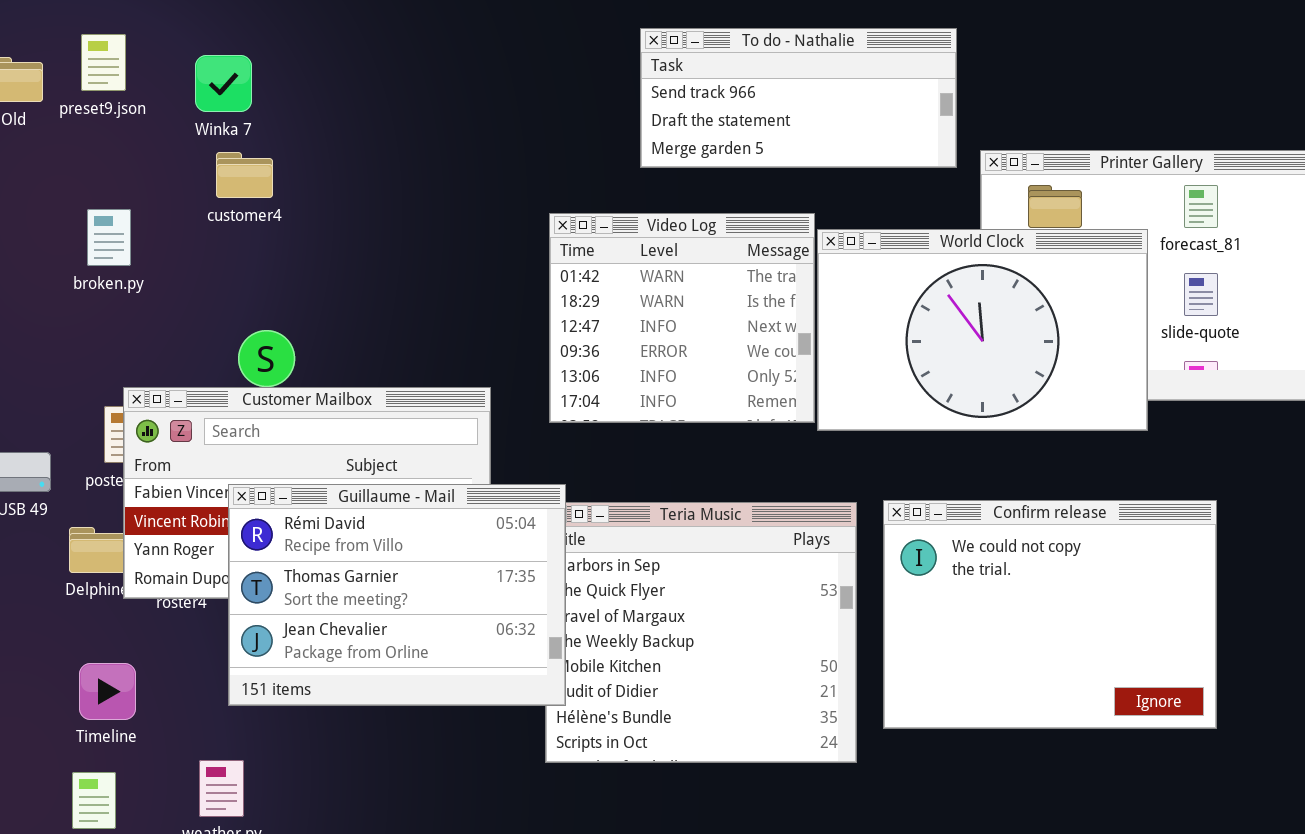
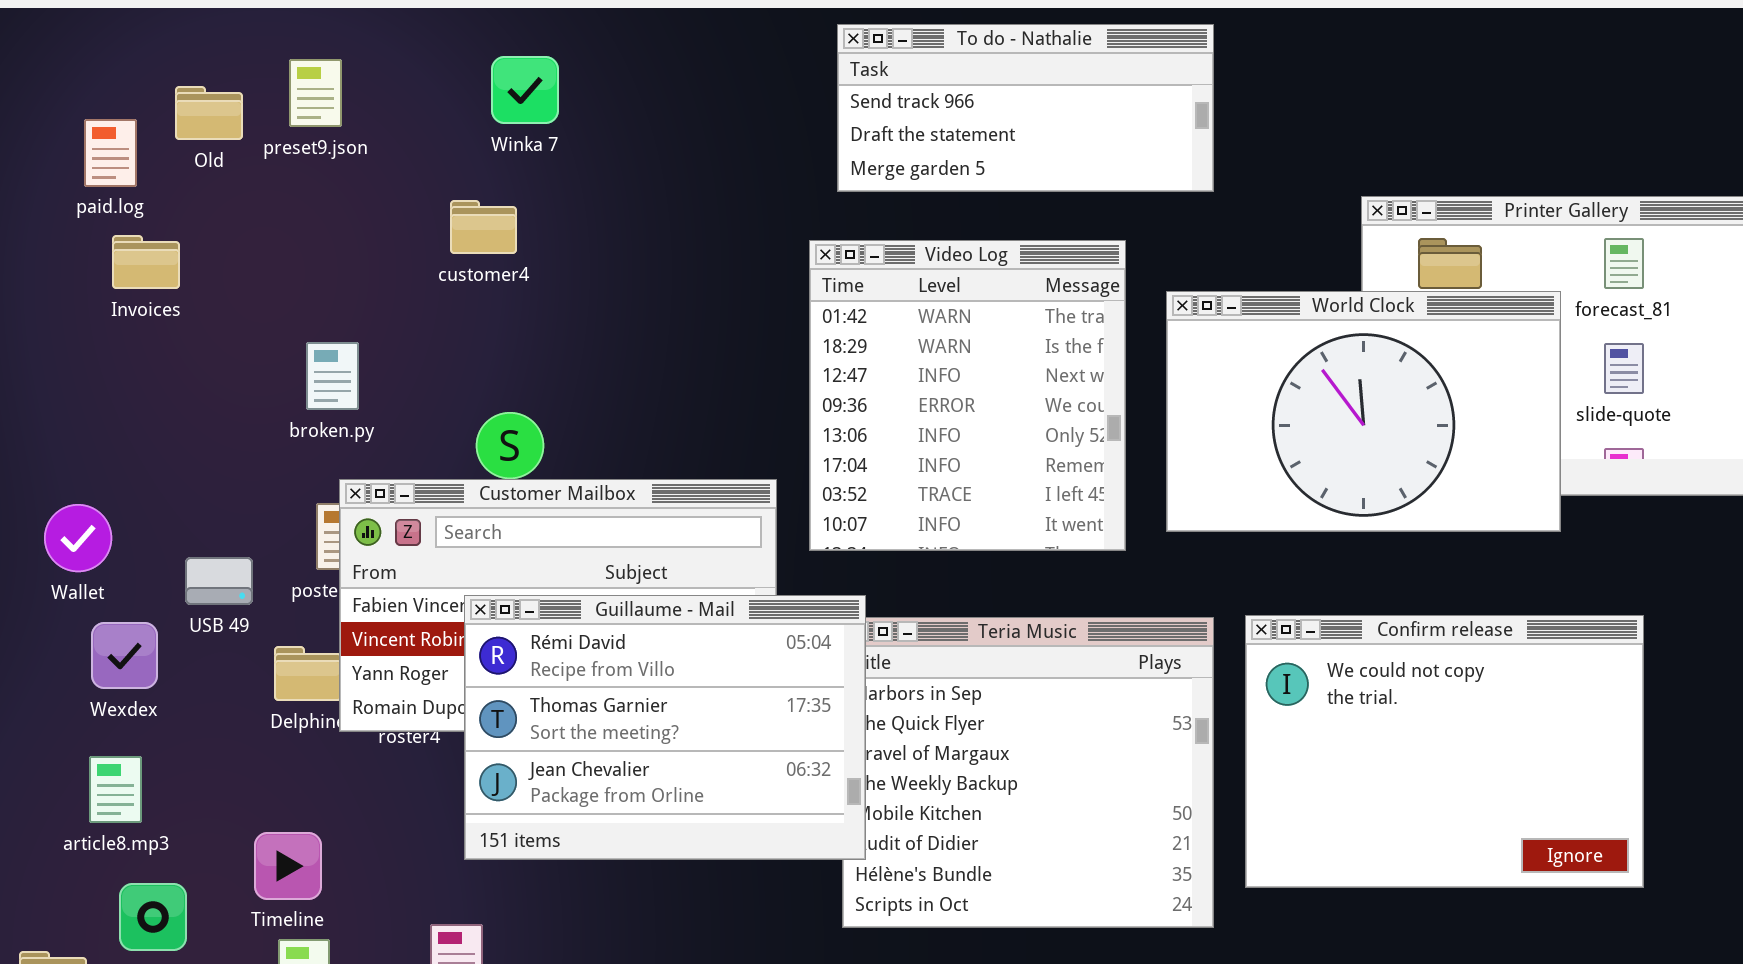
To do - Nathalie: [640,28,957,168] -> [837,24,1214,192], moved
Winka 7: [195,55,252,112] -> [491,56,559,124], moved
broken.py: [87,209,131,266] -> [306,342,359,410], moved
Video Log: [549,213,815,423] -> [809,240,1126,551], moved, resized
Timeline: [79,663,136,720] -> [254,832,322,900], moved

